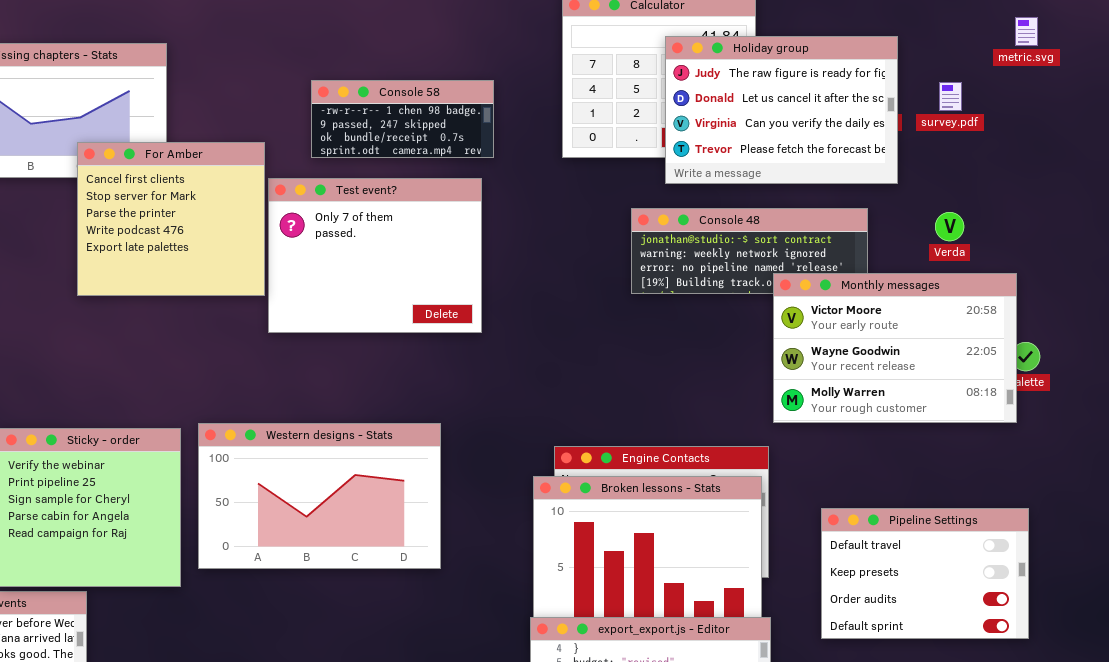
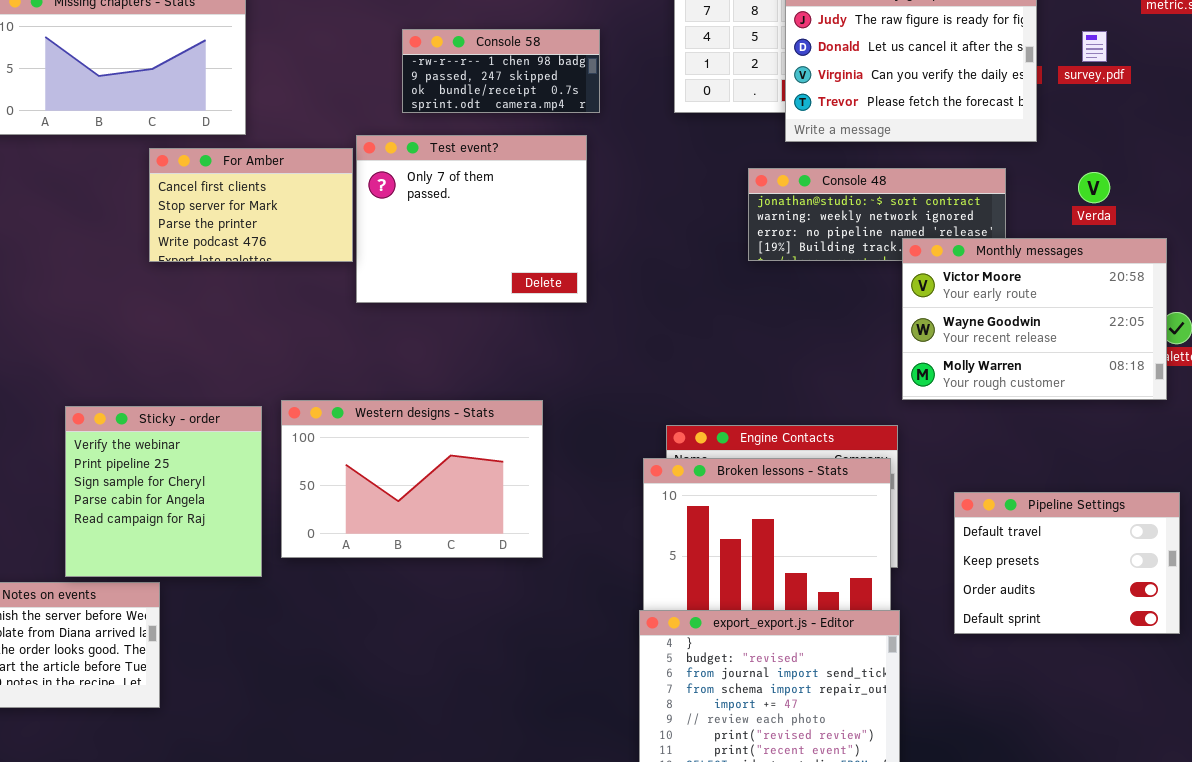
For Amber: [77,142,265,296] -> [149,148,353,262], resized

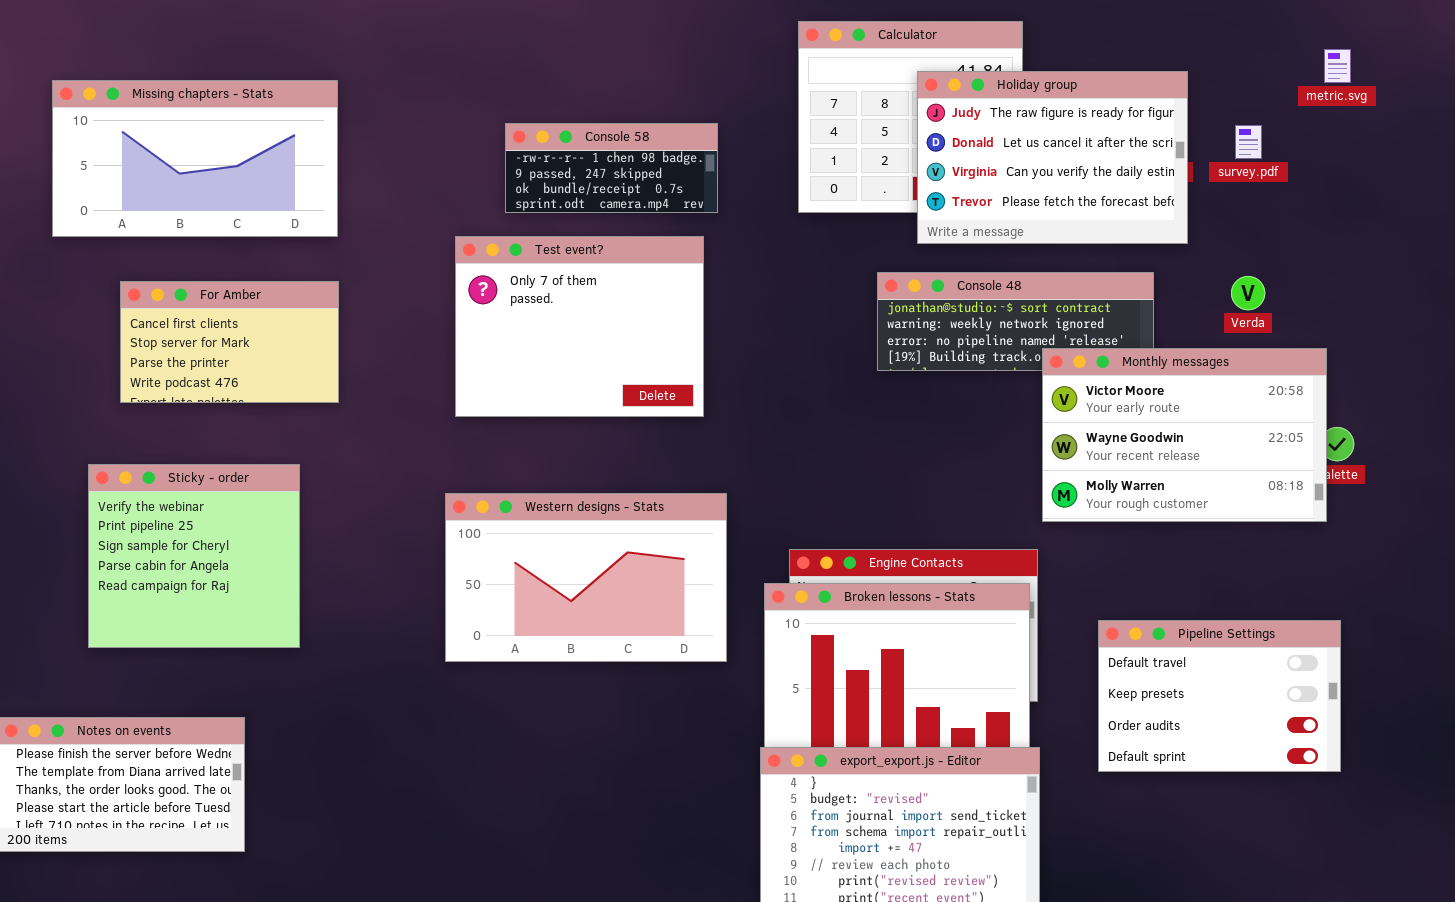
For Amber: [149,148,353,262] -> [120,281,339,403], moved
Western designs - Stats: [281,400,543,558] -> [445,493,727,662], moved
Sticky - order: [65,406,262,577] -> [88,464,300,648], moved

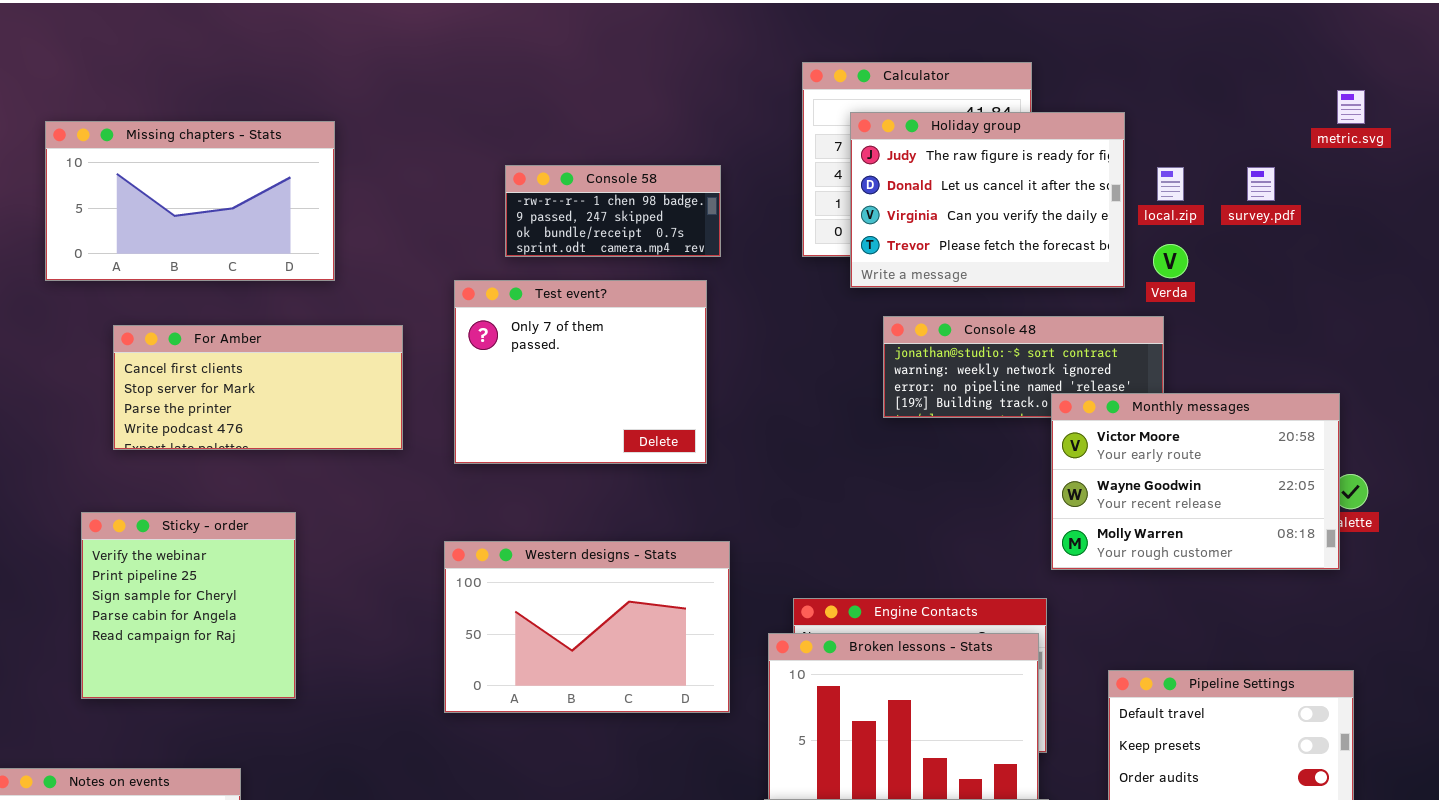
Holiday group: [917,71,1188,244] -> [850,112,1125,288], moved
Verda: [1231,276,1265,310] -> [1153,244,1188,278], moved
For Amber: [120,281,339,403] -> [113,325,403,450], resized

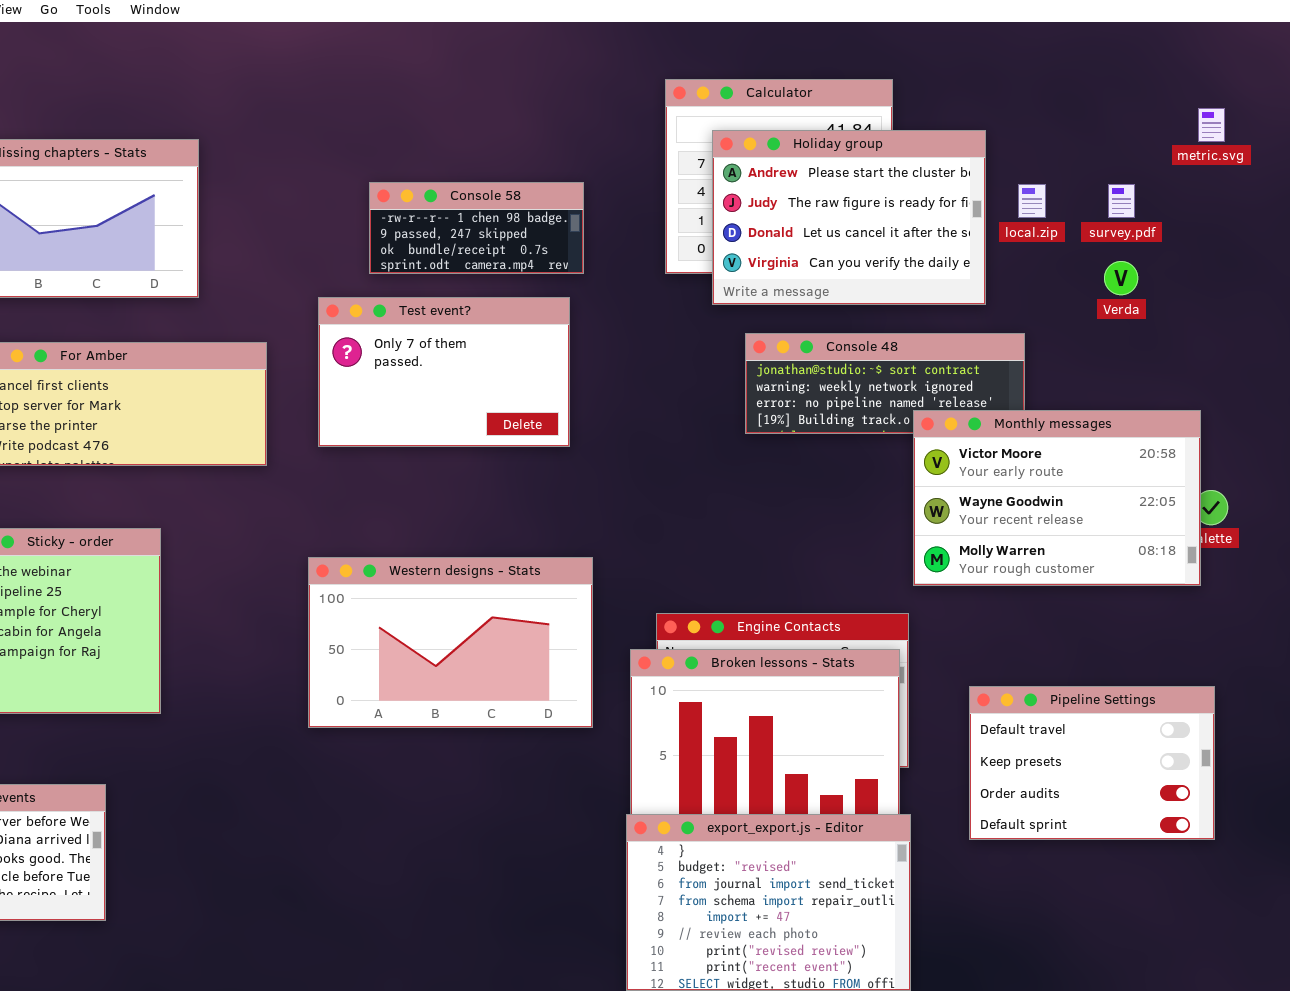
Holiday group: [850,112,1125,288] -> [712,130,986,305], scrolled up 1 row
Verda: [1153,244,1188,278] -> [1104,261,1138,295], moved
Test event?: [454,280,707,464] -> [318,297,570,447], resized

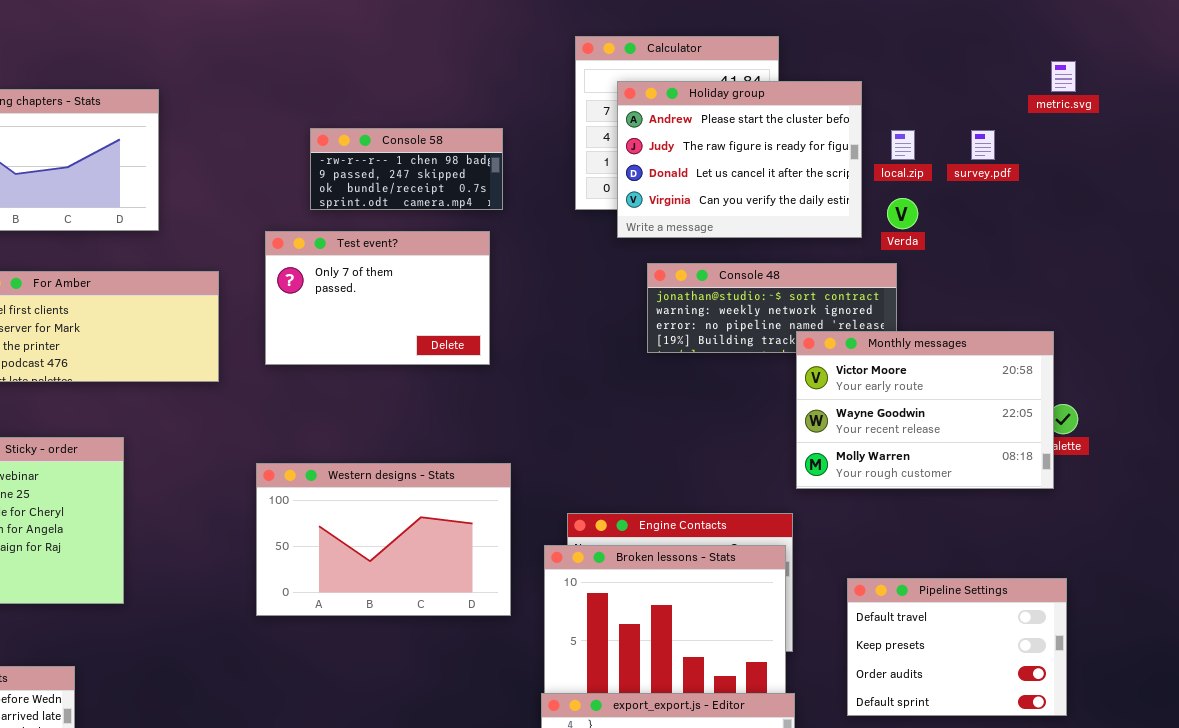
Verda: [1104,261,1138,295] -> [887,198,918,229], moved

